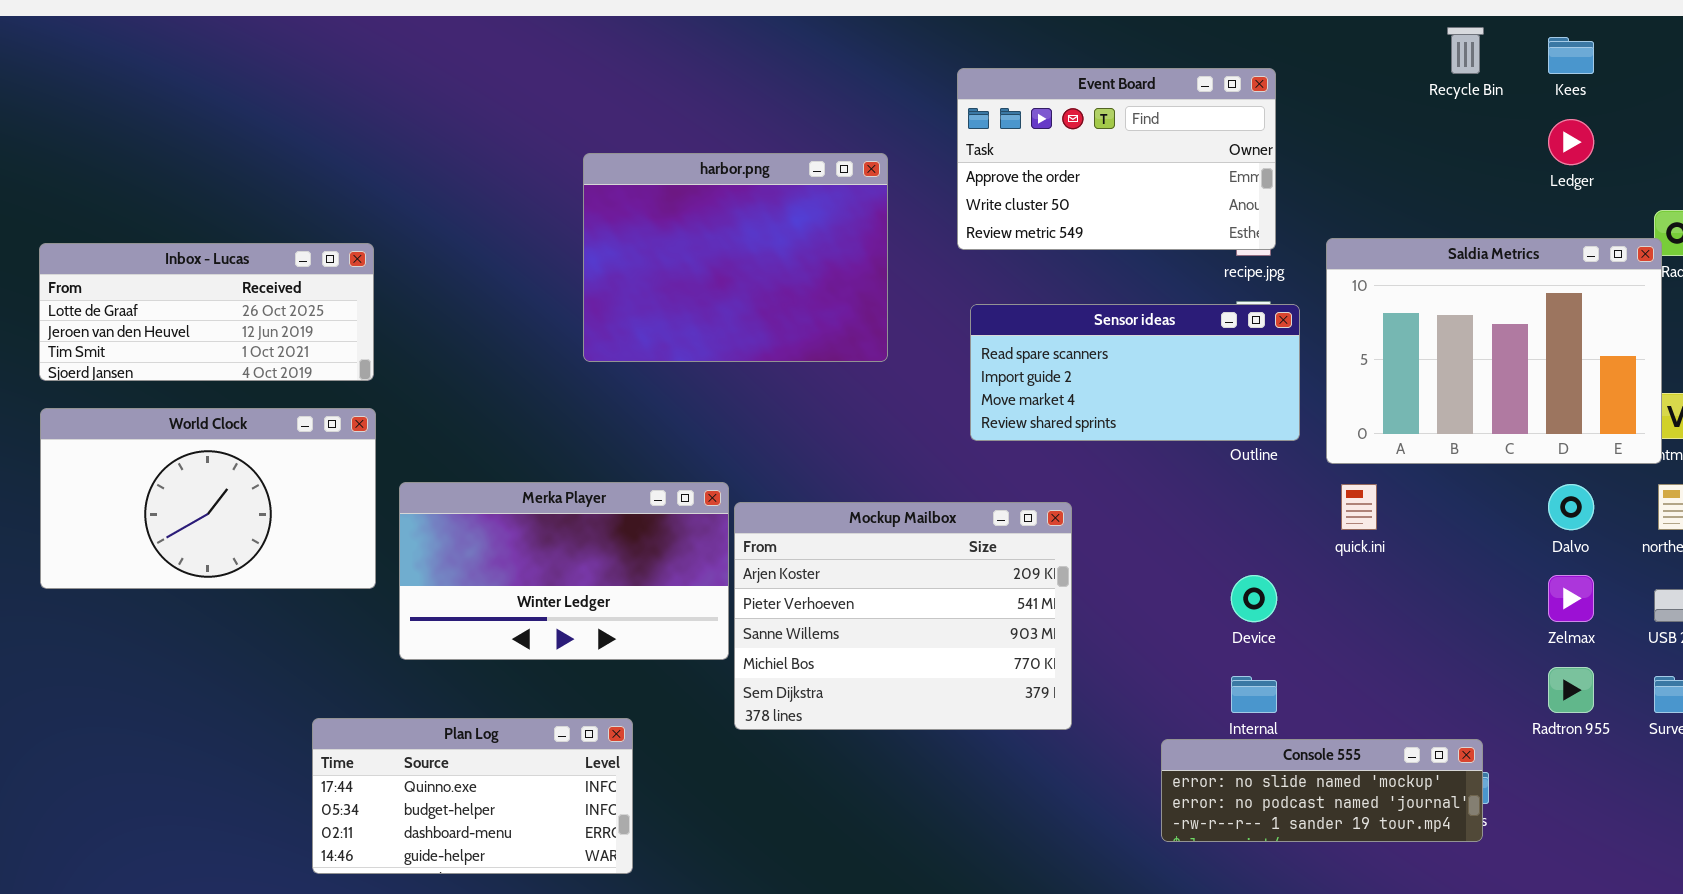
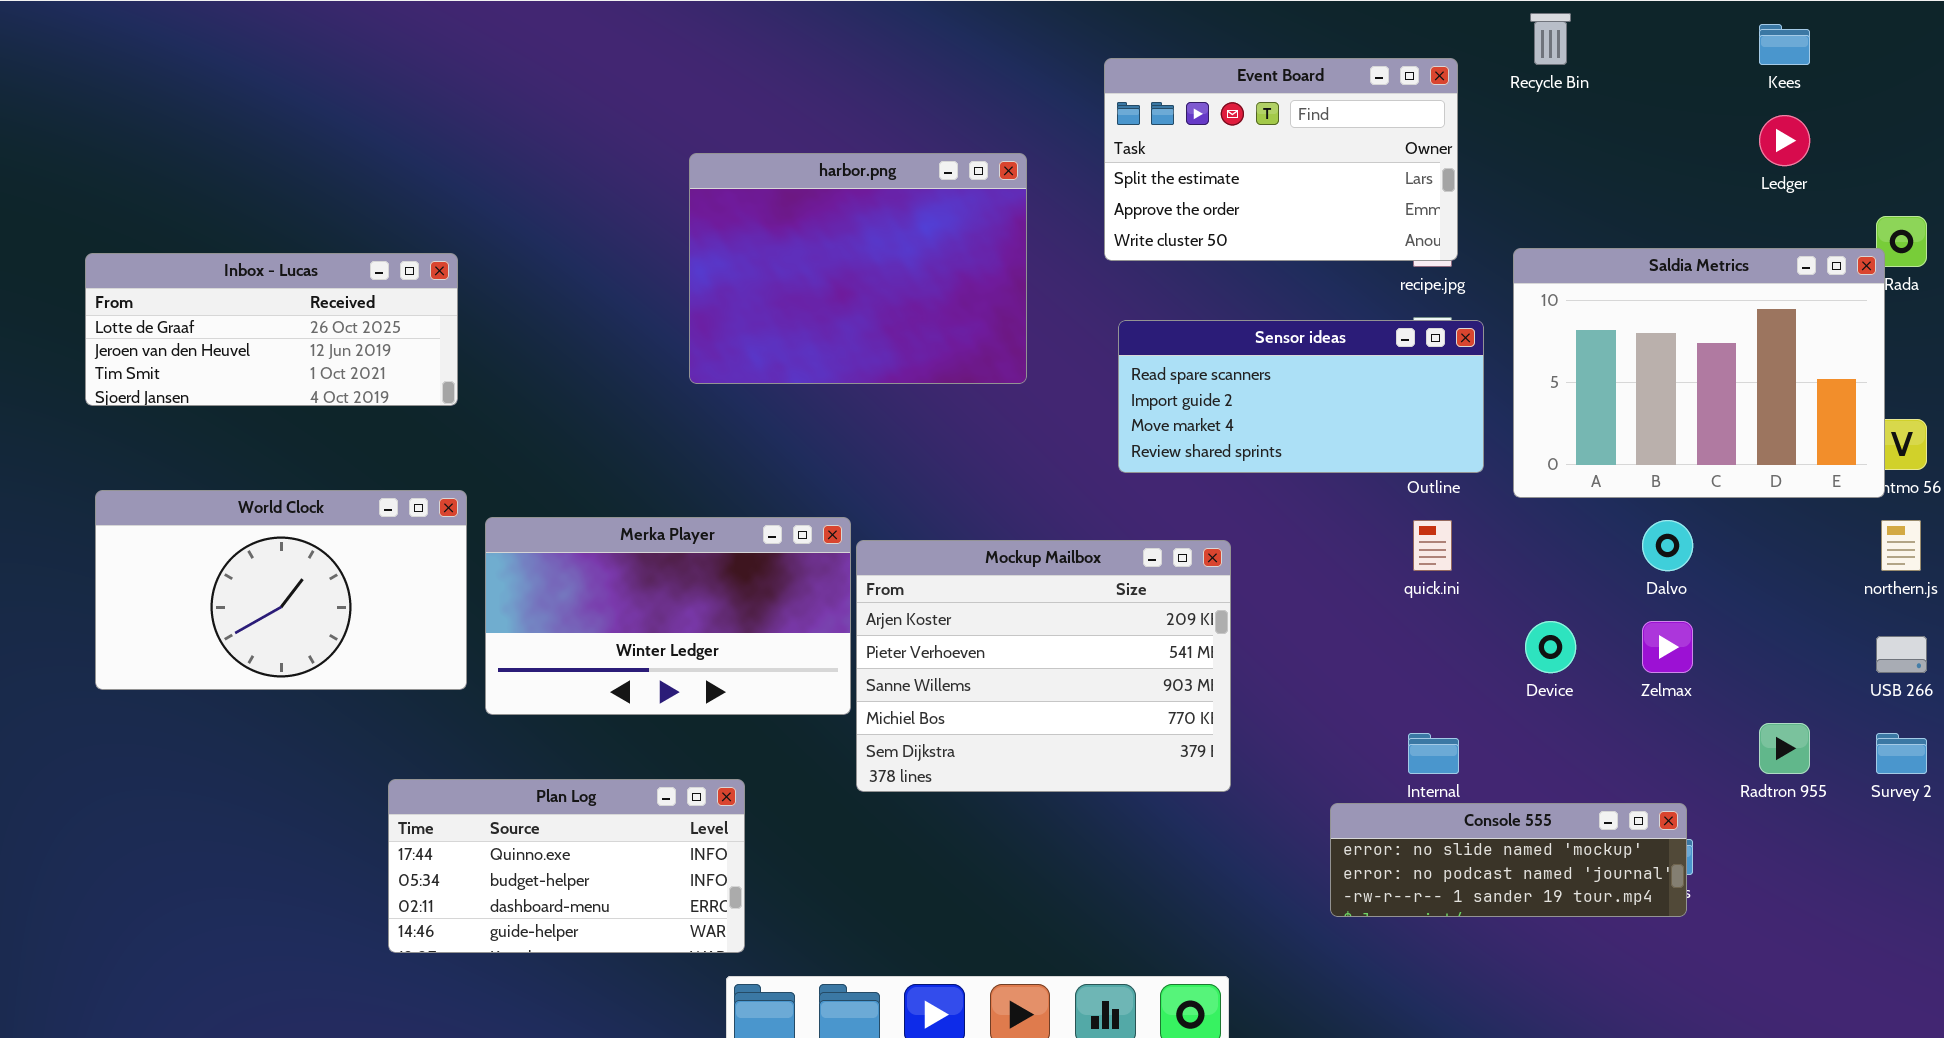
Recycle Bin: [1447,27,1484,74] -> [1530,13,1571,65], moved
Event Board: [957,68,1276,250] -> [1104,58,1458,261], scrolled up 1 row
World Clock: [40,408,376,589] -> [95,490,467,690], moved
quick.ini: [1341,484,1377,530] -> [1413,520,1452,571], moved
Dalvo: [1548,484,1594,530] -> [1642,520,1693,571], moved
Device: [1231,575,1277,622] -> [1525,621,1576,673], moved
Zelmax: [1548,575,1594,622] -> [1642,621,1693,673], moved

